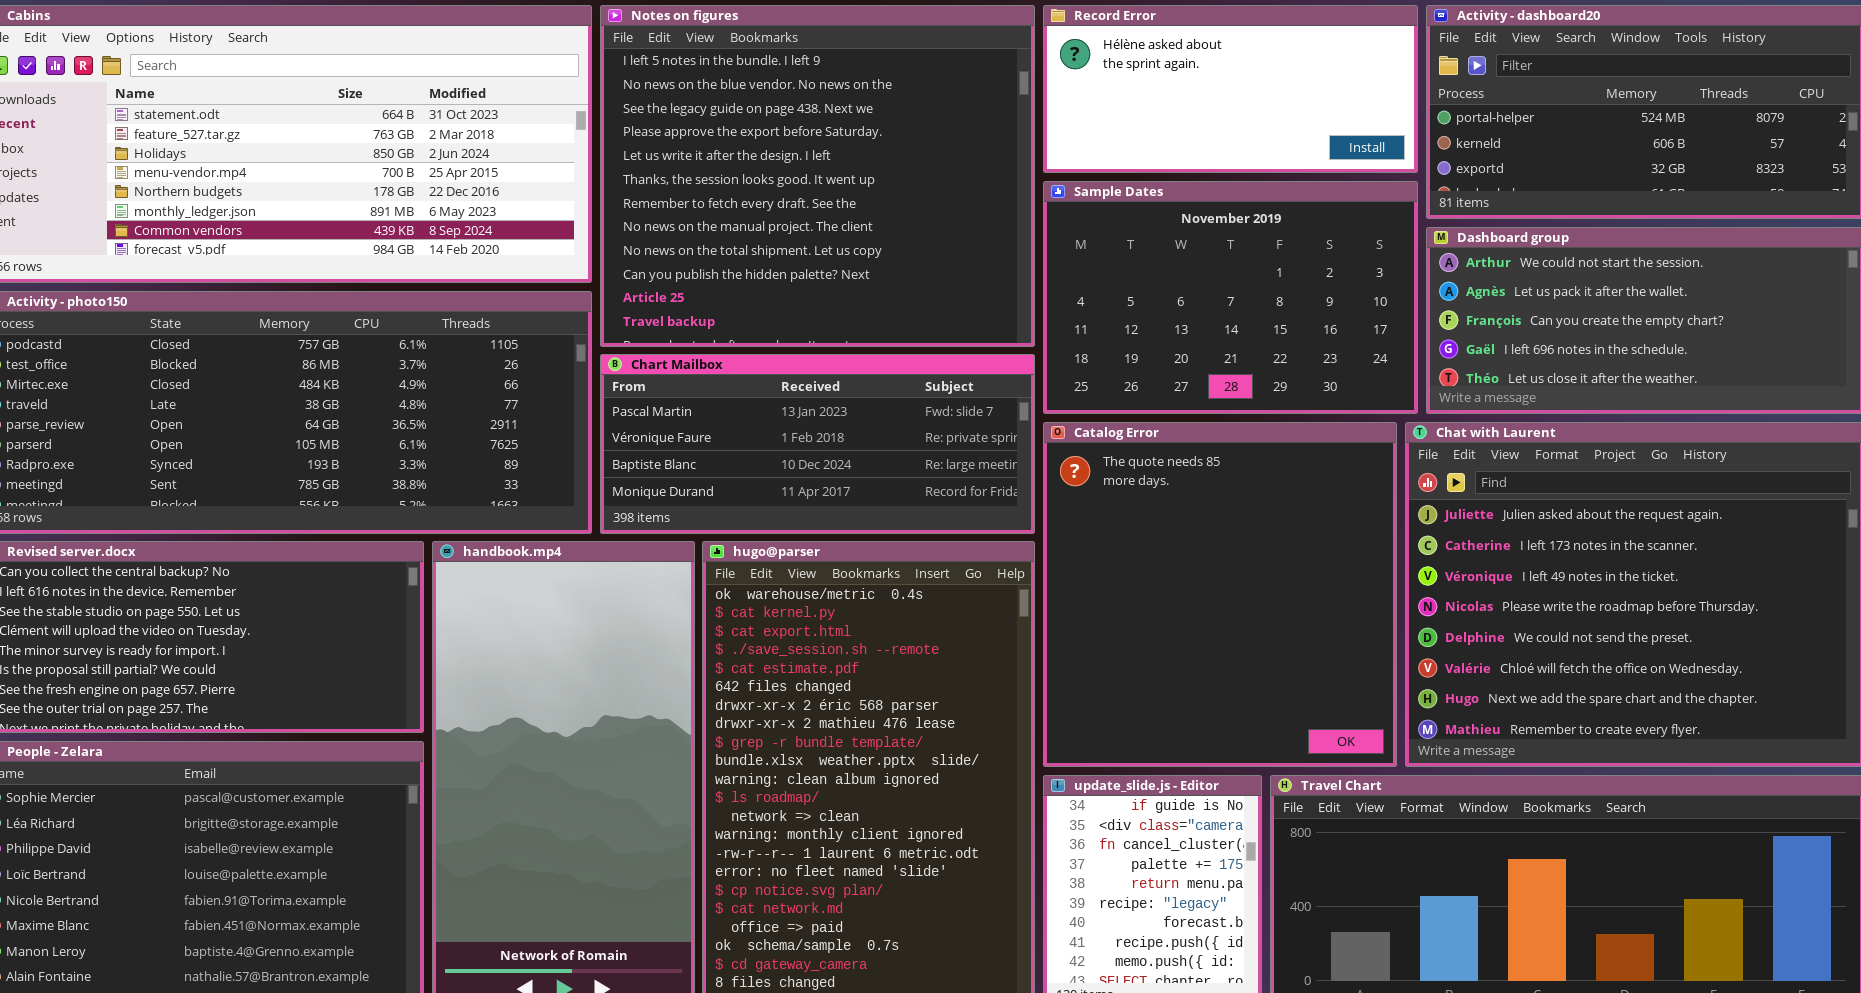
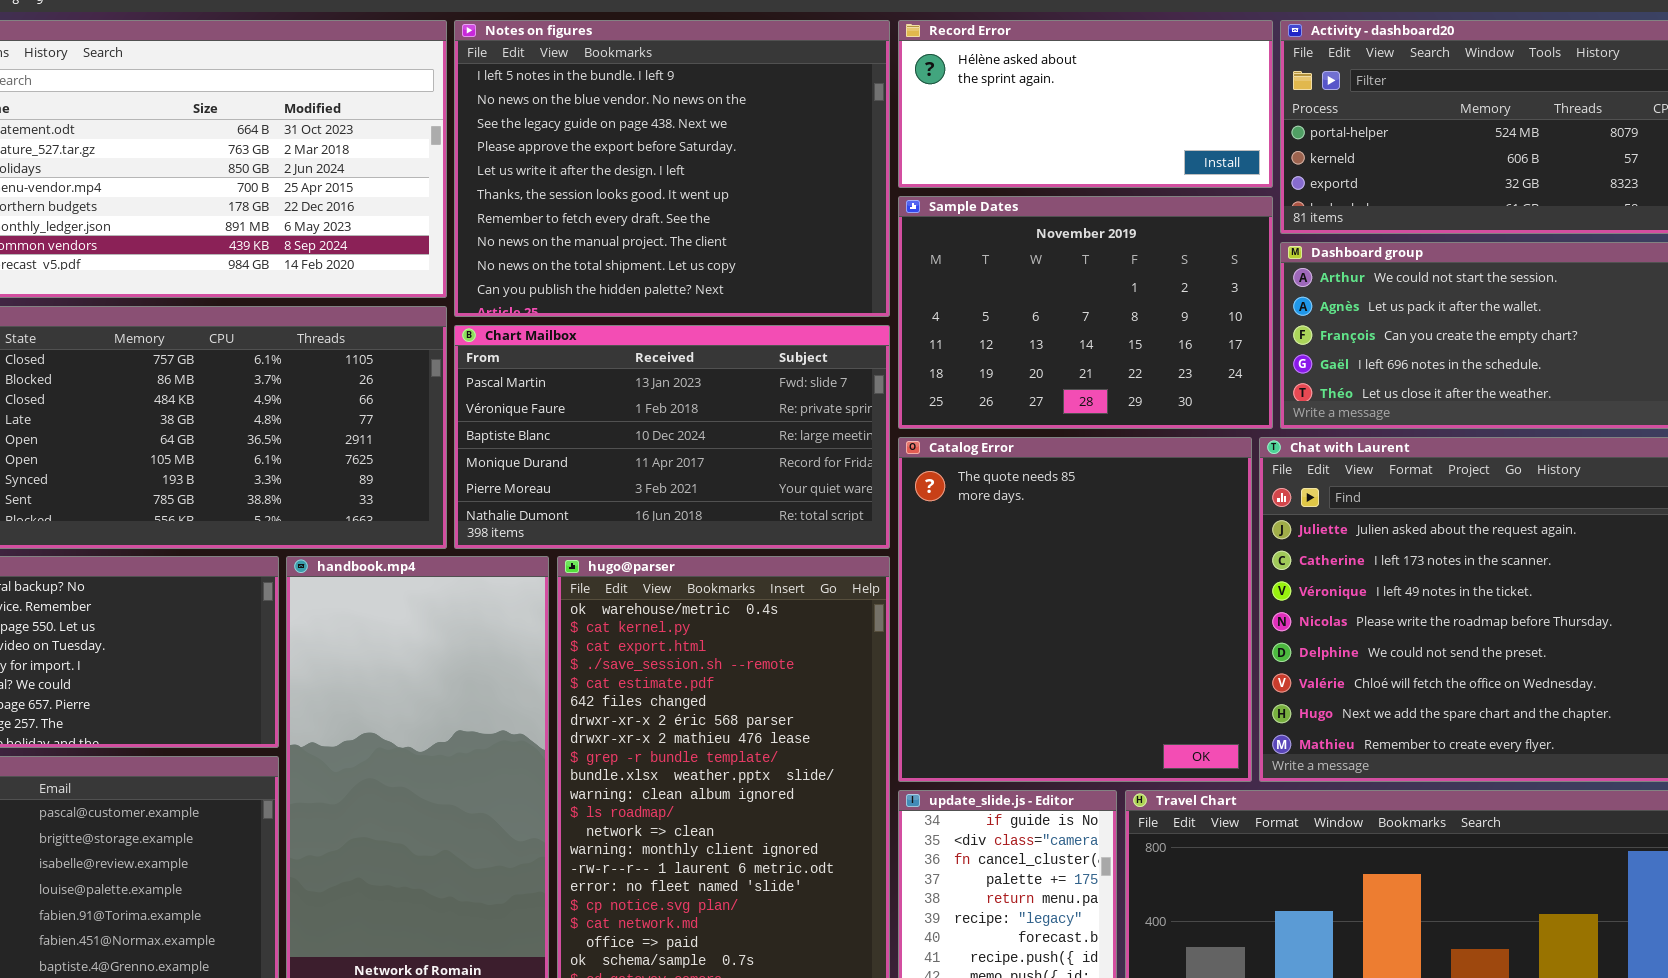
Notes on figures: [600,5,1035,347] -> [454,20,890,317], resized
Chart Mailbox: [600,354,1035,534] -> [454,325,890,549], resized

